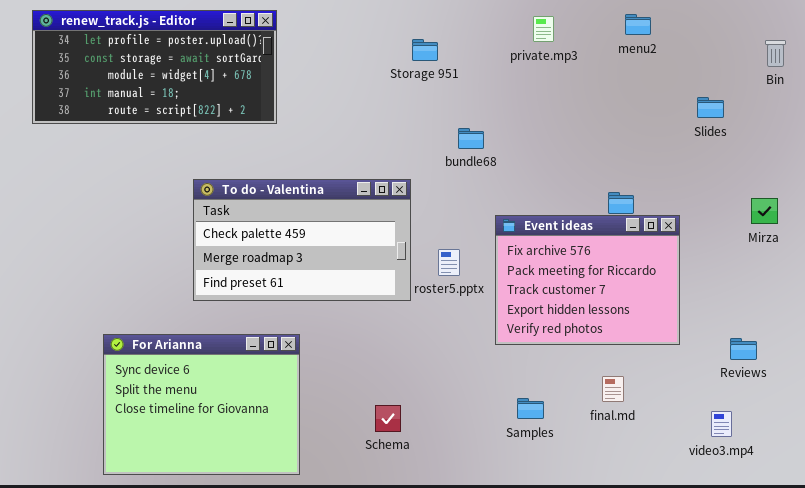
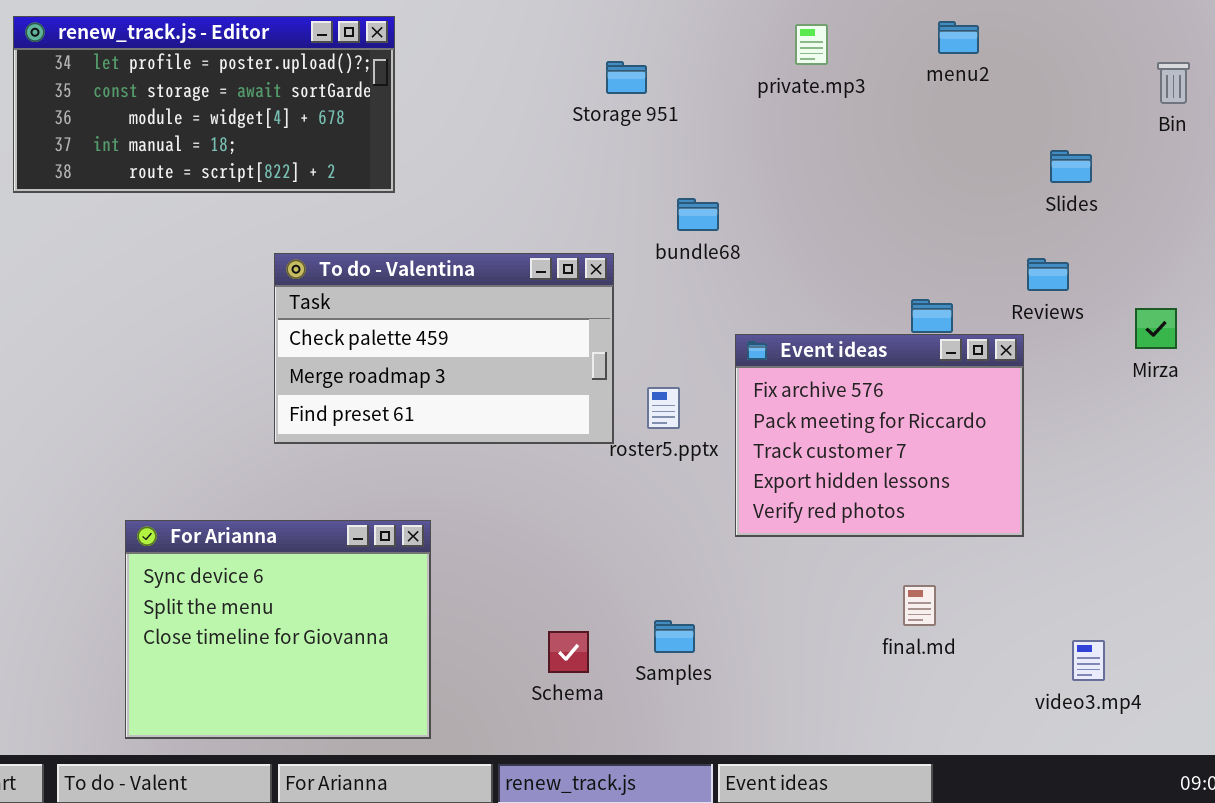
To do - Valentina: [193,179,411,301] -> [274,253,614,444], moved
Reviews: [730,338,757,360] -> [1027,258,1069,291], moved
Samples: [517,398,544,419] -> [654,620,695,653], moved

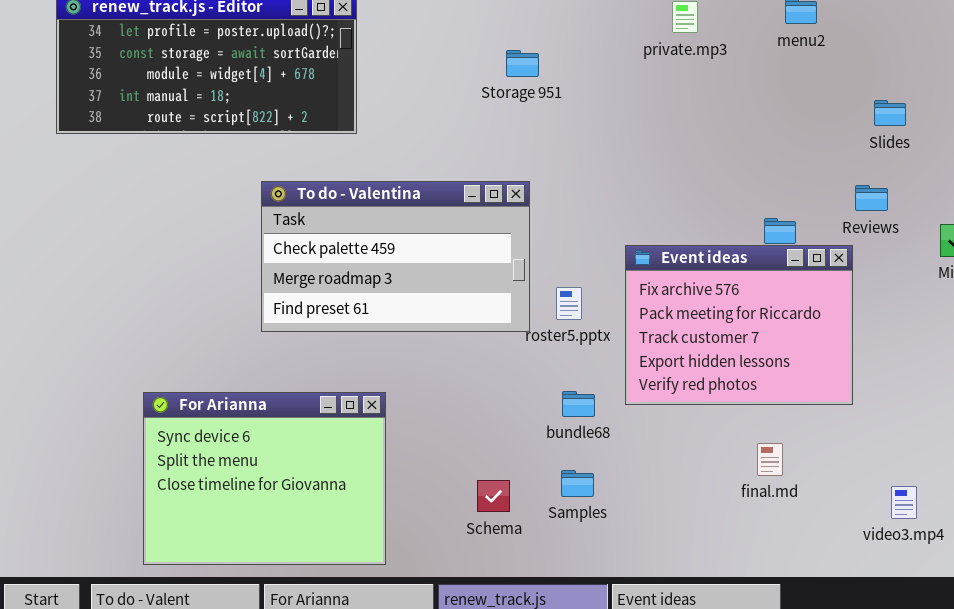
Storage 951: [606,61,647,94] -> [506,50,539,77], moved
bundle68: [677,198,719,231] -> [562,391,595,417], moved

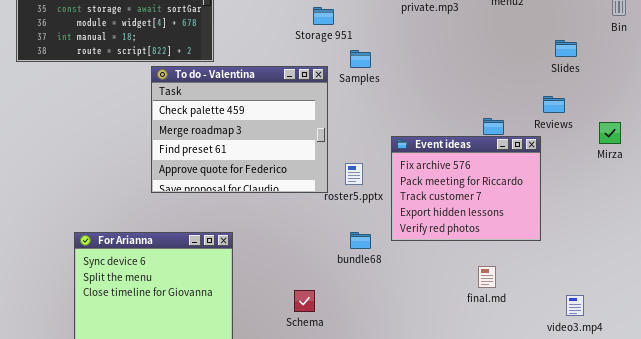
To do - Valentina: [261,181,530,332] -> [151,66,328,193], resized
Samples: [561,470,594,497] -> [350,50,371,68], moved

